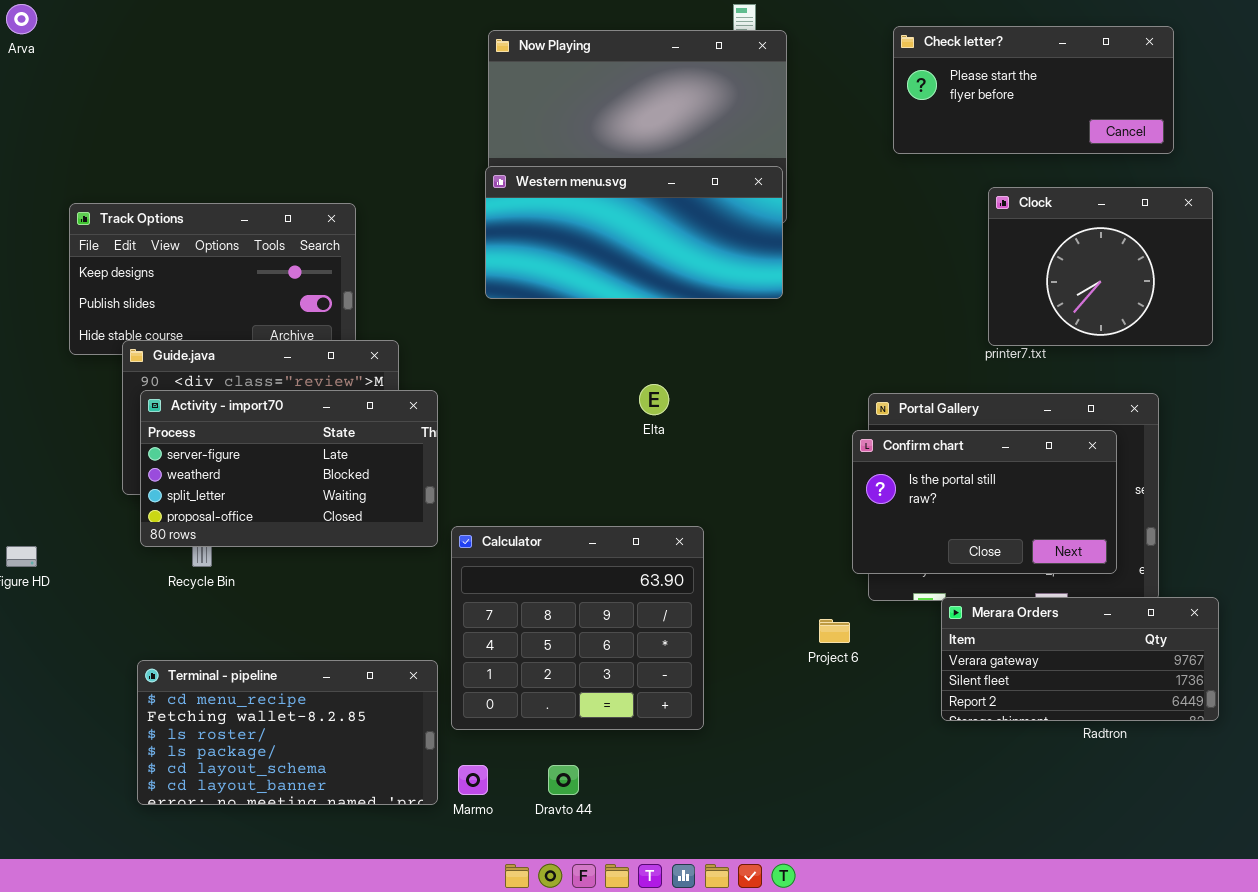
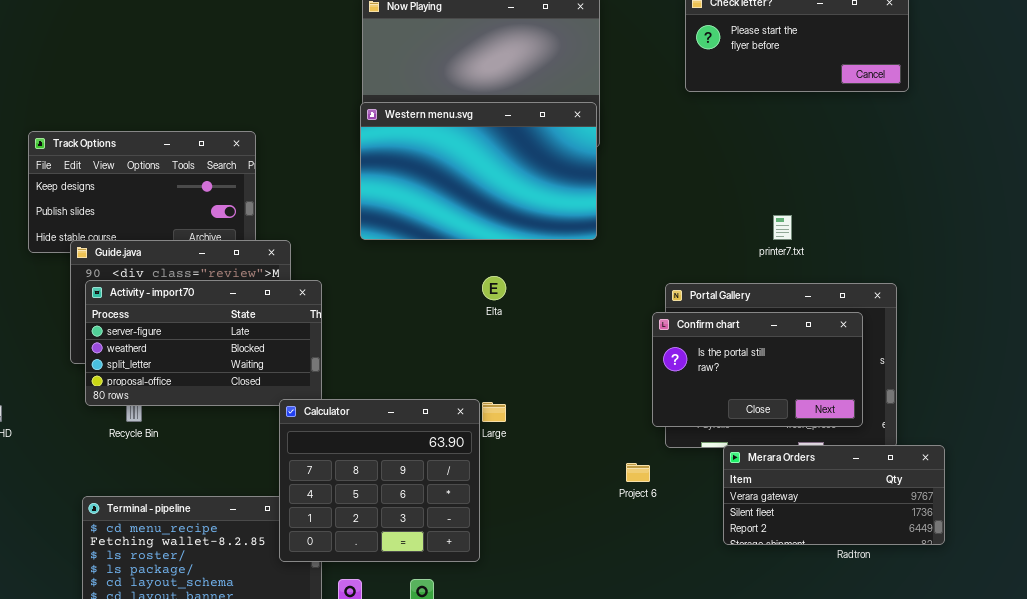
Western menu.svg: [485,166,783,299] -> [360,102,597,240], resized
Clock: [988,187,1213,346] -> none, closed
Calculator: [451,526,704,730] -> [279,399,480,562], moved

